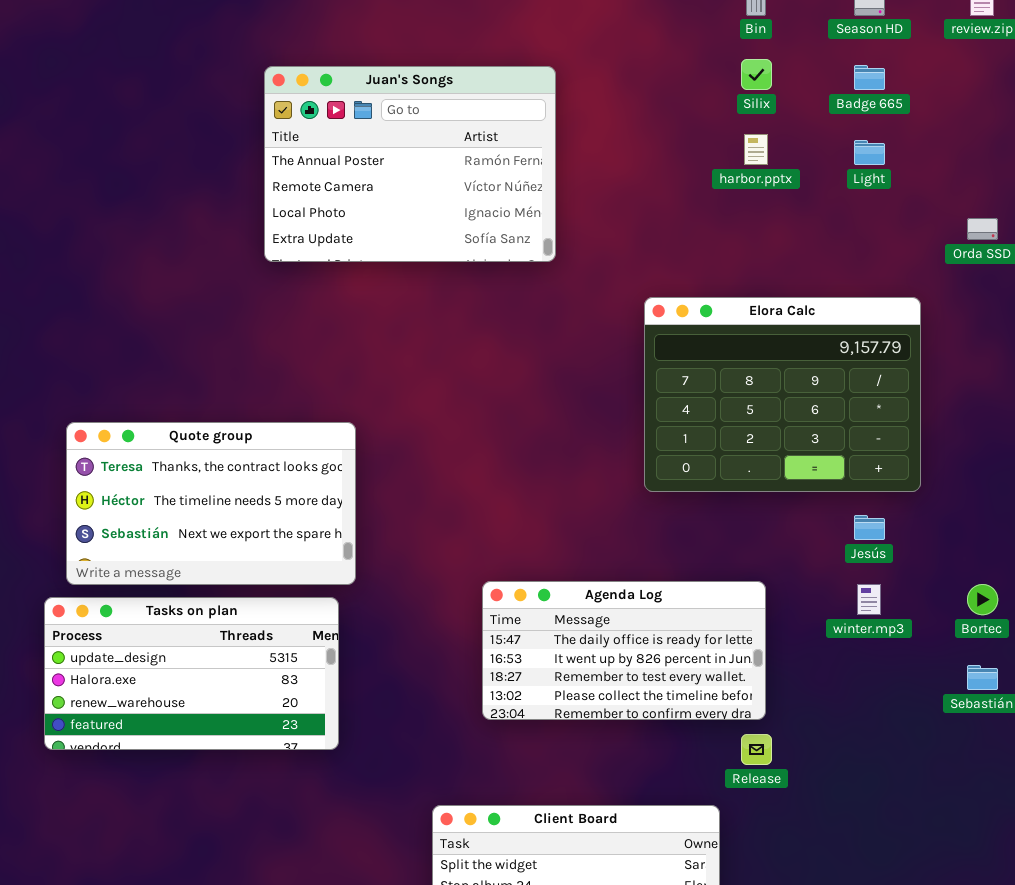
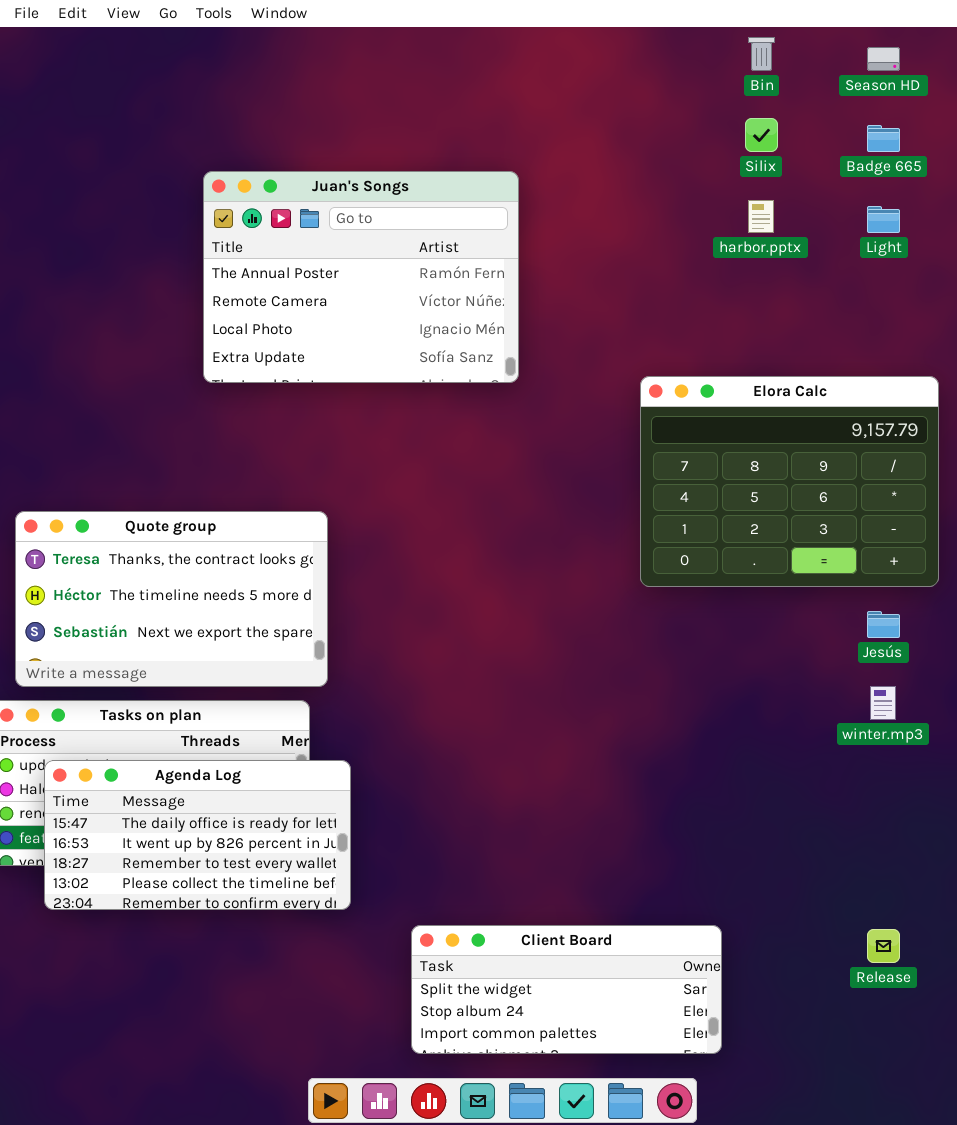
Juan's Songs: [264,66,556,262] -> [203,171,519,383], moved
Agenda Log: [482,581,766,720] -> [44,760,351,910], moved
Release: [741,734,772,765] -> [867,929,900,963], moved

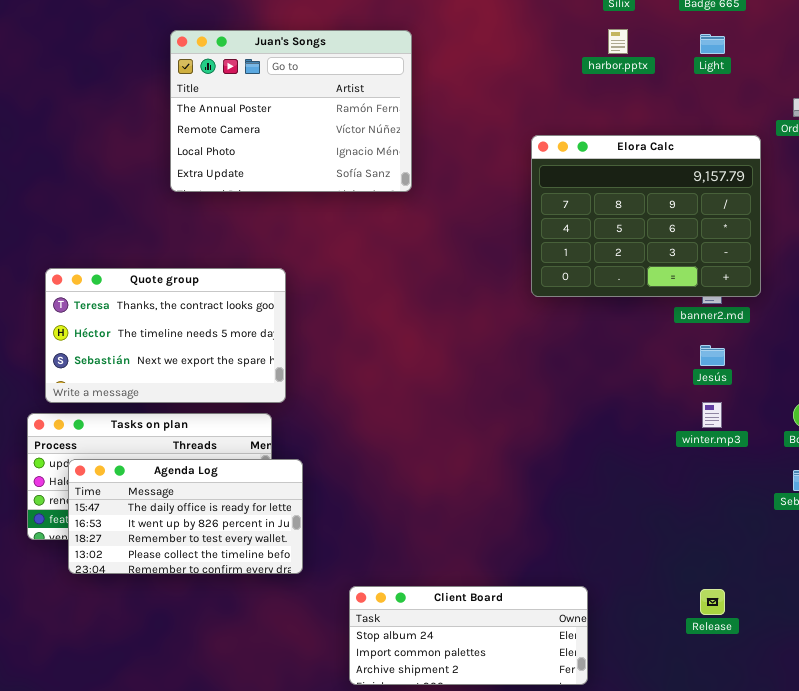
Juan's Songs: [203,171,519,383] -> [170,30,412,192], moved
Elora Calc: [640,376,939,587] -> [531,135,761,297], moved
Client Board: [411,925,722,1054] -> [349,586,588,685], scrolled down 1 row

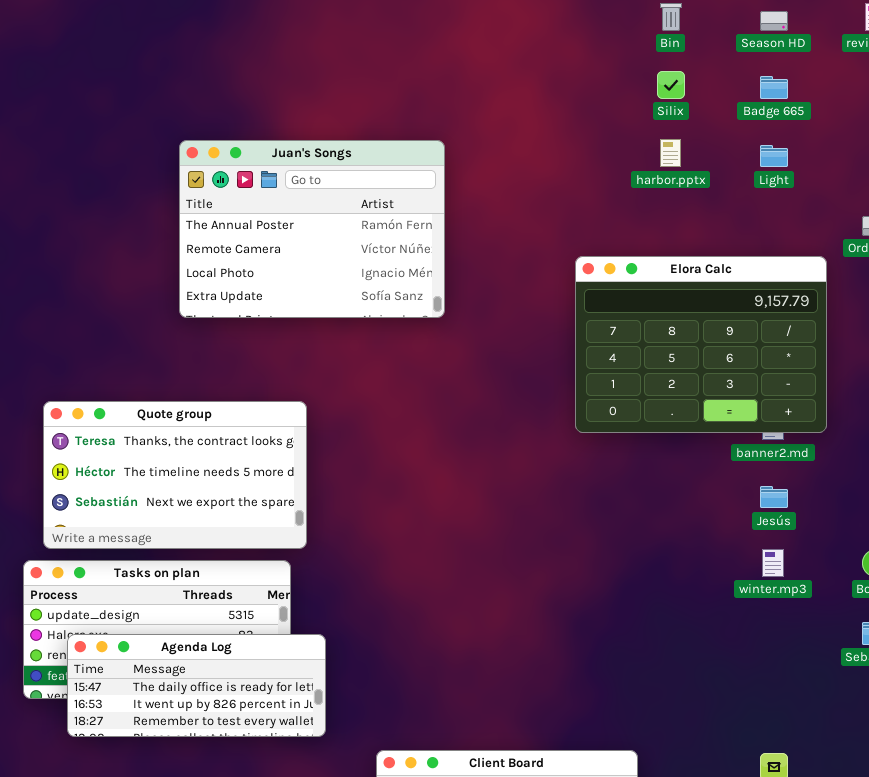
Agenda Log: [68,459,303,574] -> [67,634,326,737], resized

